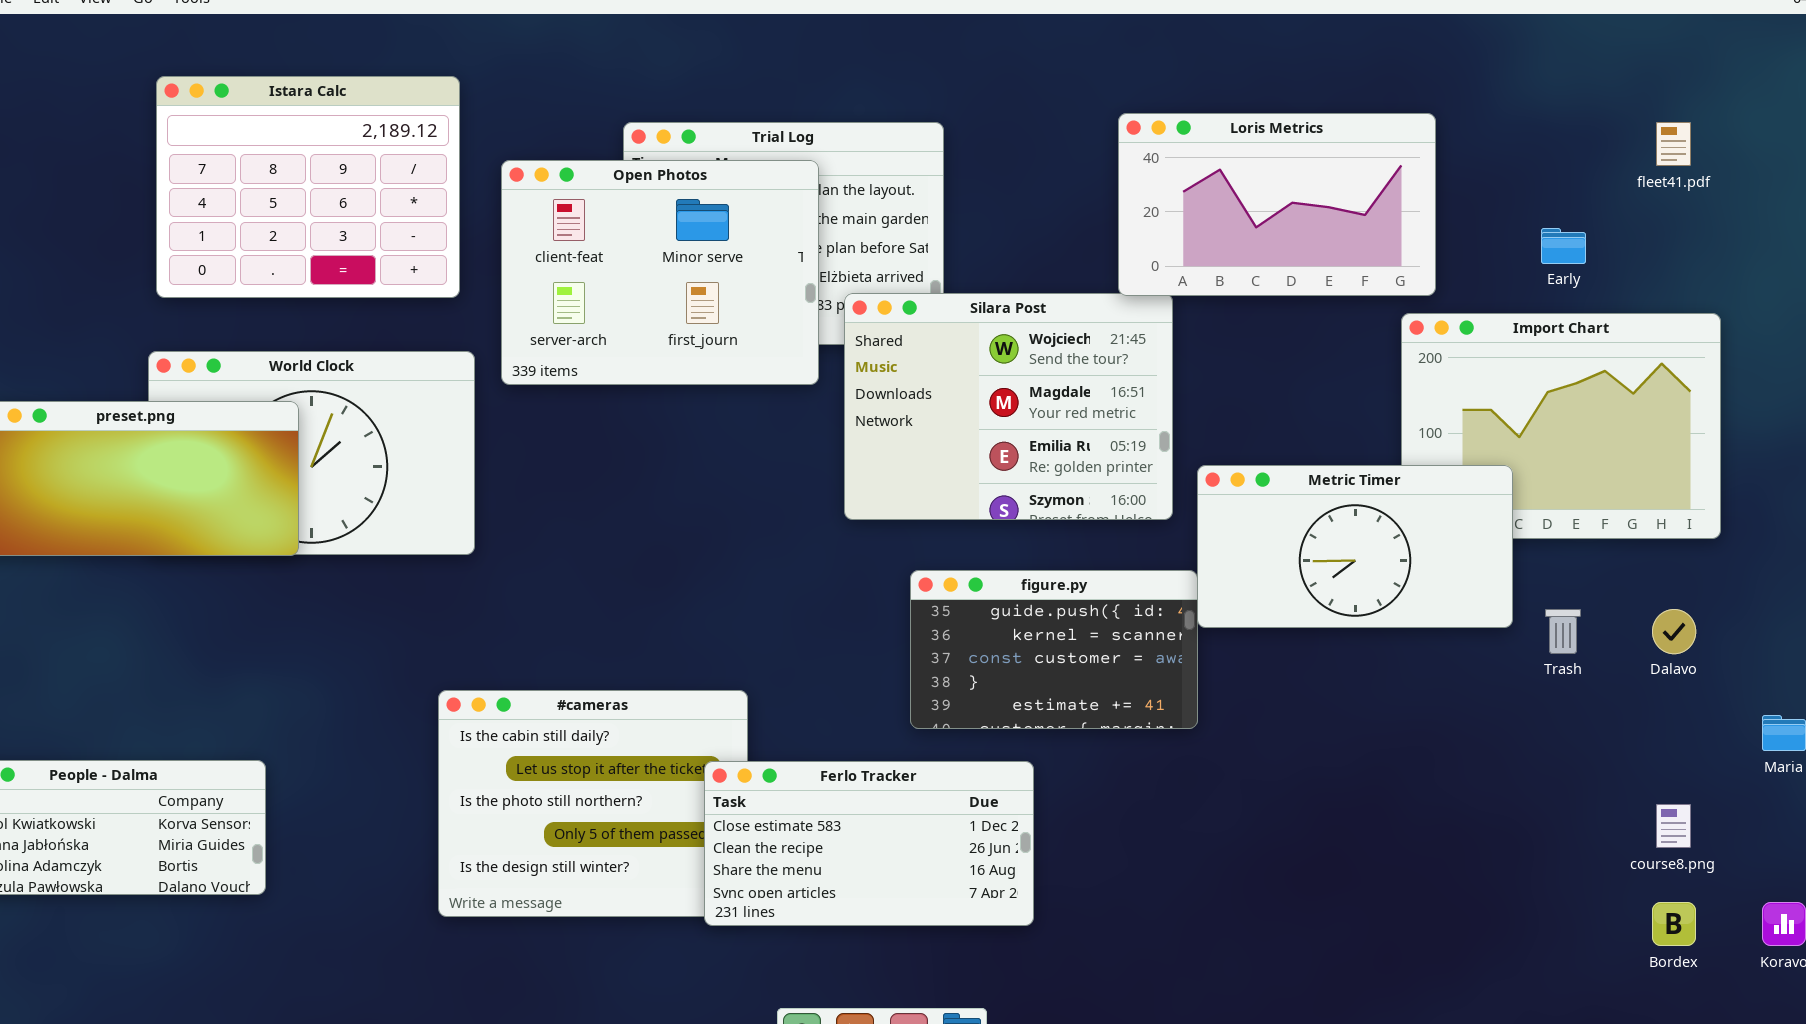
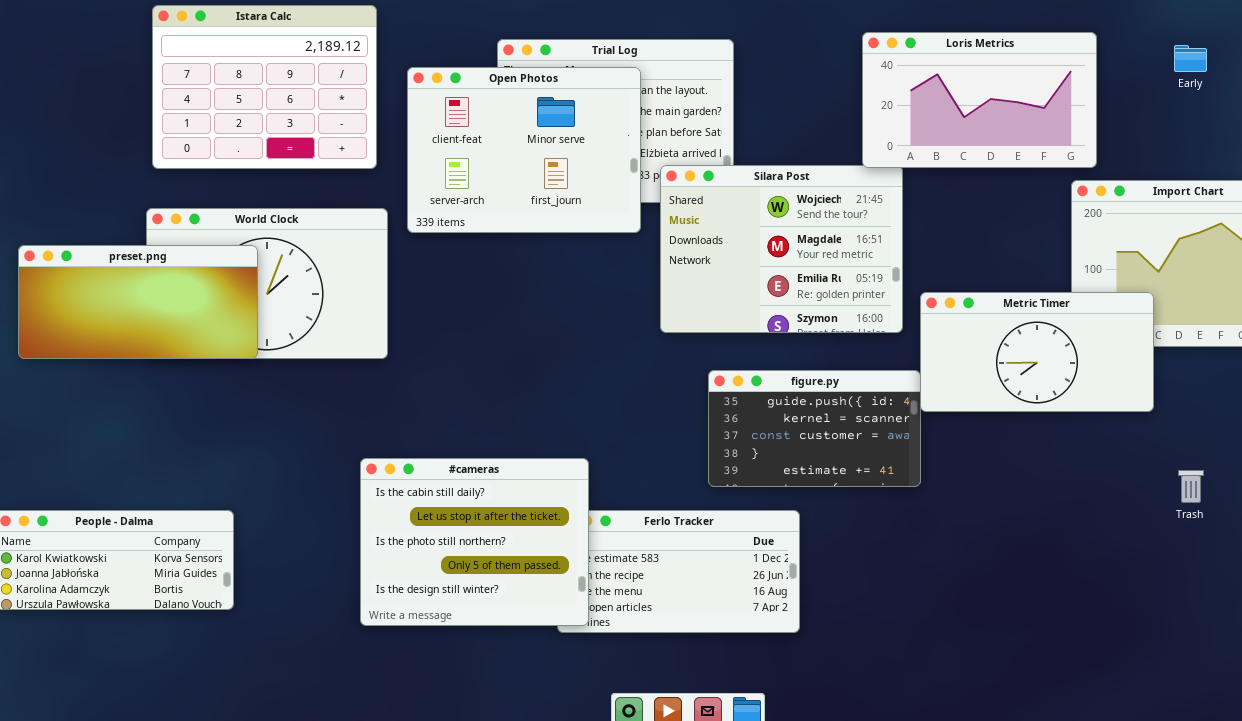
Early: [1541,228,1586,264] -> [1174,45,1207,72], moved
Trash: [1545,609,1581,654] -> [1178,470,1204,503], moved
#cameras: [438,690,748,917] -> [360,458,589,626], raised

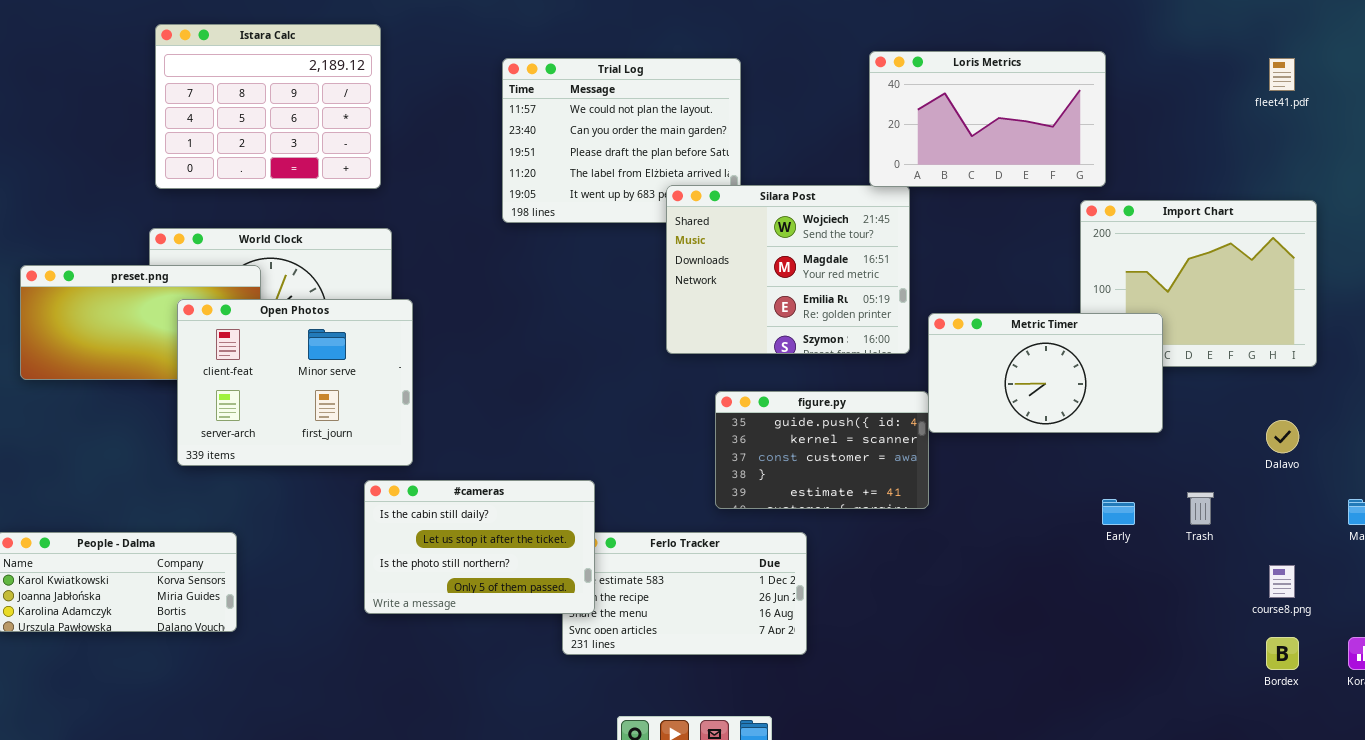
Early: [1174,45,1207,72] -> [1102,499,1135,525], moved
Open Photos: [407,67,641,233] -> [177,299,413,466], moved
#cameras: [360,458,589,626] -> [364,480,595,614], resized

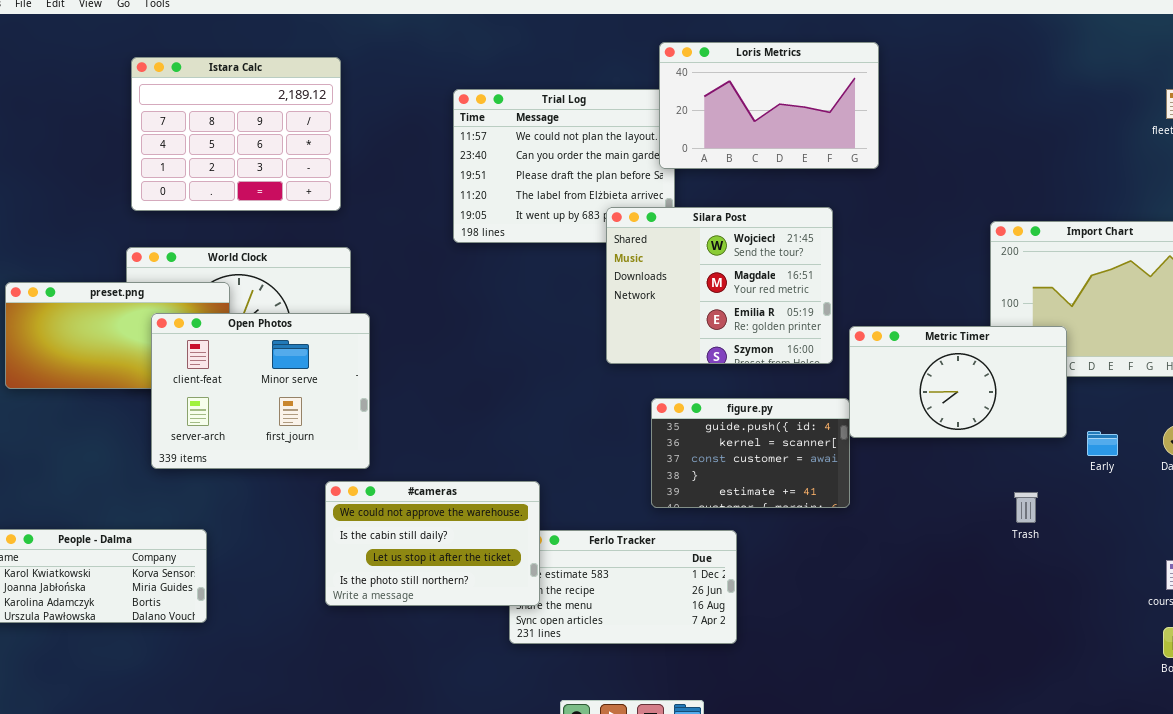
Loris Metrics: [869,51,1106,187] -> [659,42,879,169], moved
#cameras: [364,480,595,614] -> [325,481,540,606], scrolled up 1 row
Trash: [1187,492,1214,525] -> [1014,492,1038,523], moved
Early: [1102,499,1135,525] -> [1087,431,1118,456], moved

